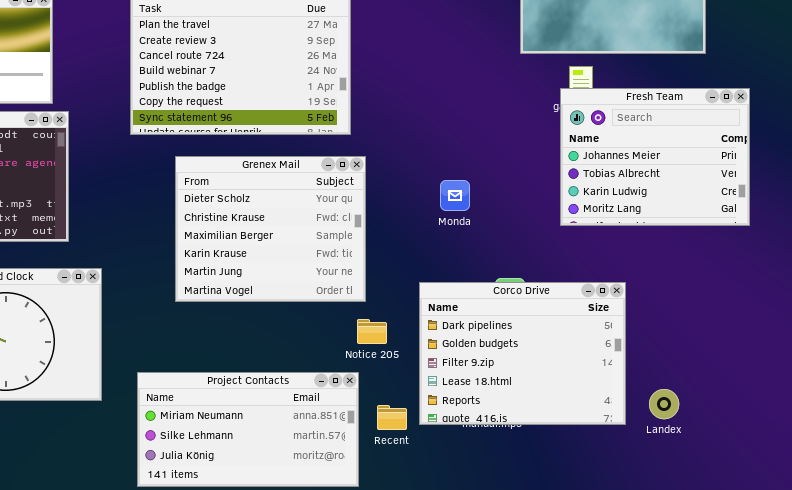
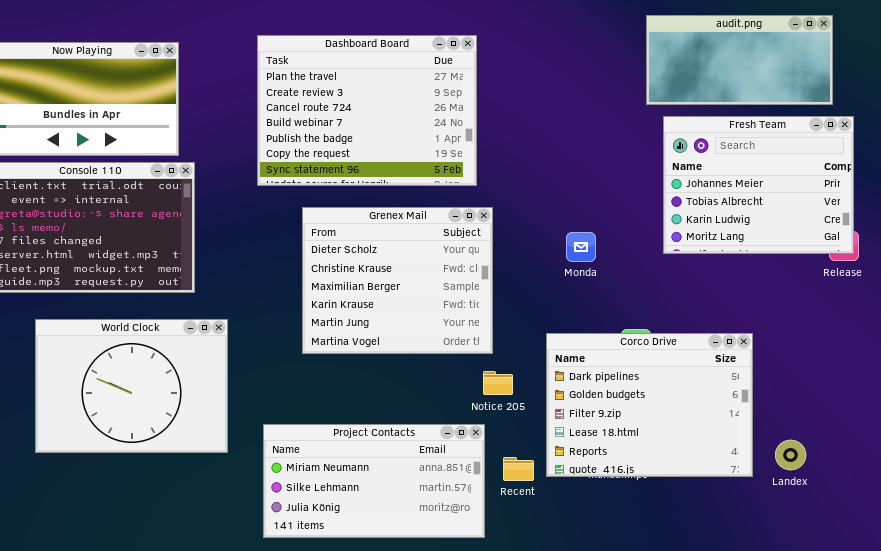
Fresh Team: [560,88,750,226] -> [663,116,854,254], moved

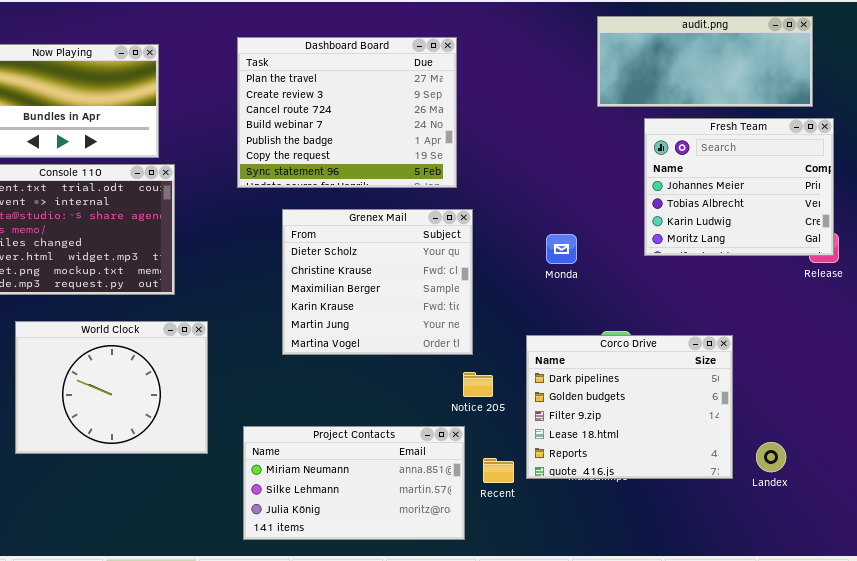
audit.png: [646,15,833,105] -> [597,16,813,107], resized

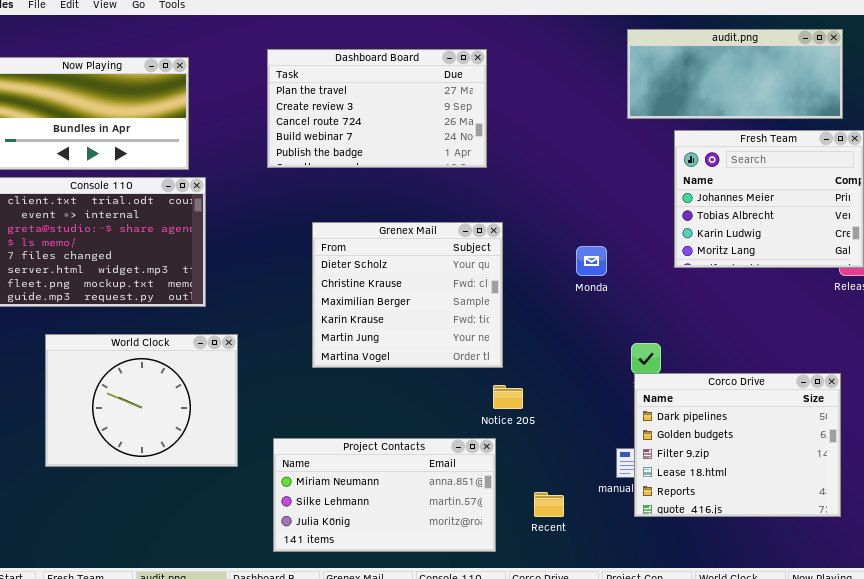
Dashboard Board: [237,37,457,188] -> [267,49,487,168], resized
Corco Drive: [526,335,733,479] -> [634,373,841,517], moved
Recent: [483,458,514,483] -> [534,492,564,517], moved

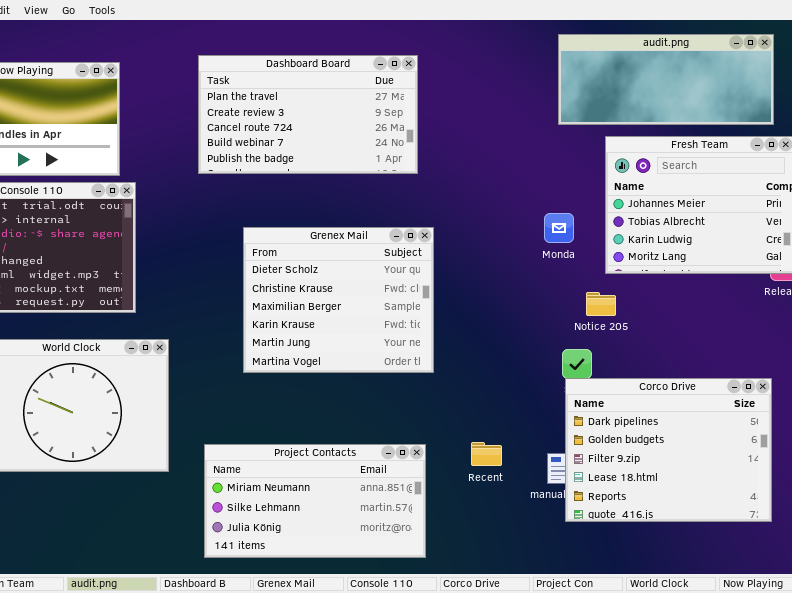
Monda: [576,246,607,276] -> [544,213,574,243], moved
Notice 205: [493,385,523,409] -> [586,292,616,316], moved
Recent: [534,492,564,517] -> [471,442,502,466], moved

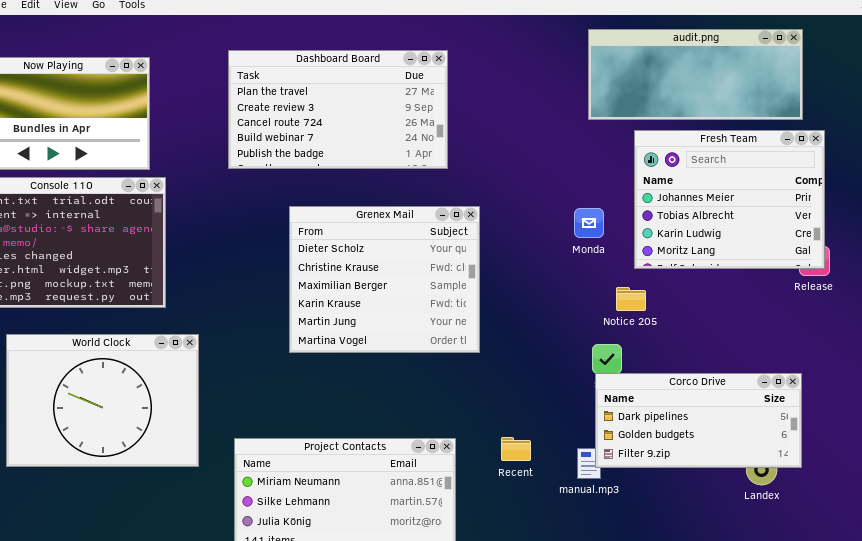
Grenex Mail: [243,227,434,373] -> [289,206,480,353], moved
Corco Drive: [565,378,772,522] -> [595,373,802,468], resized

